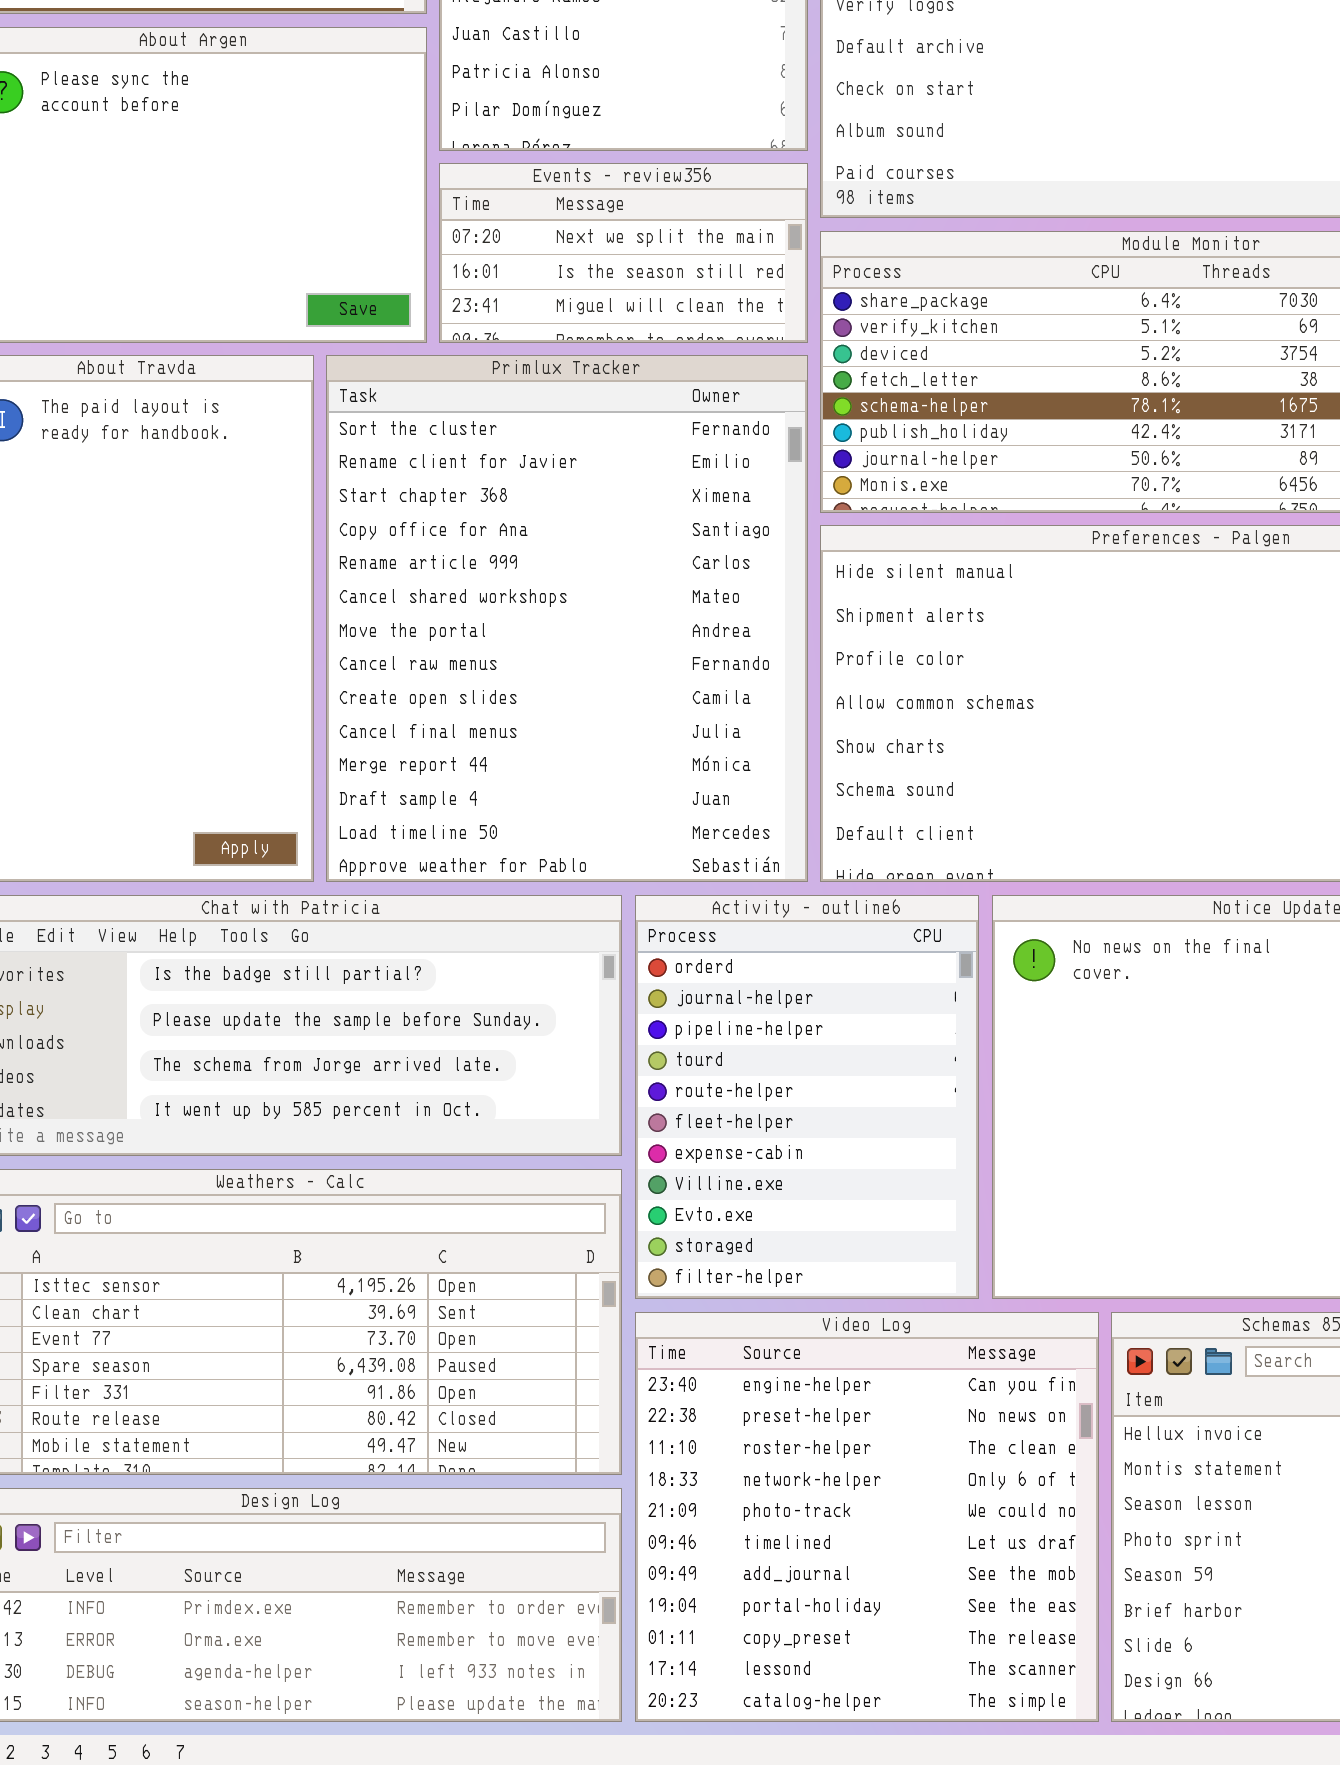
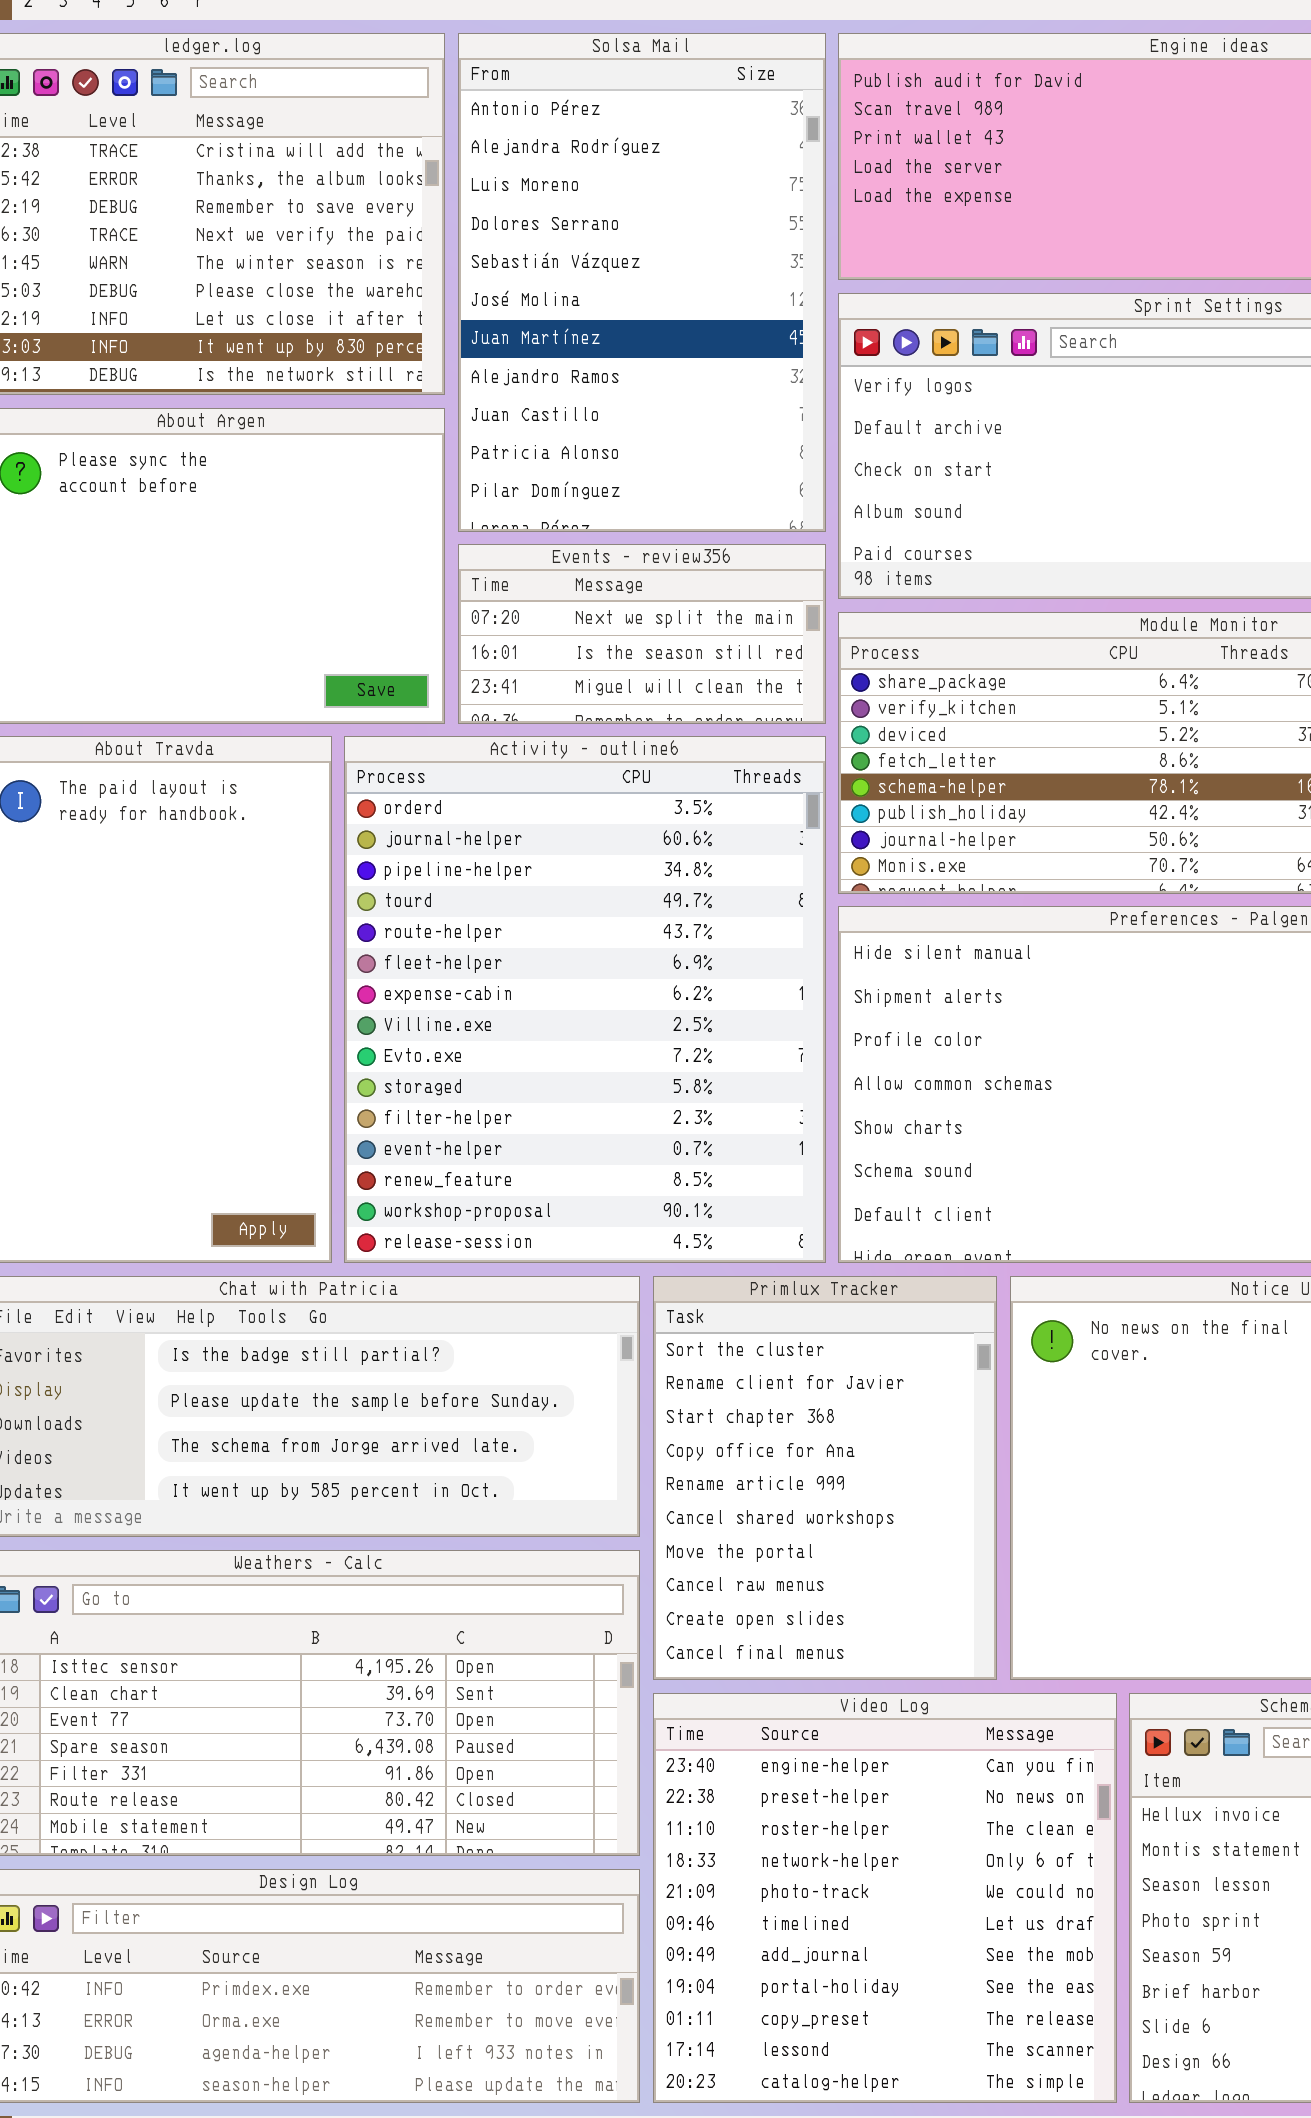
Primlux Tracker: [326,355,808,882] -> [653,1276,997,1680], moved, resized
Activity - outline6: [635,895,979,1299] -> [344,736,826,1263], moved, resized

